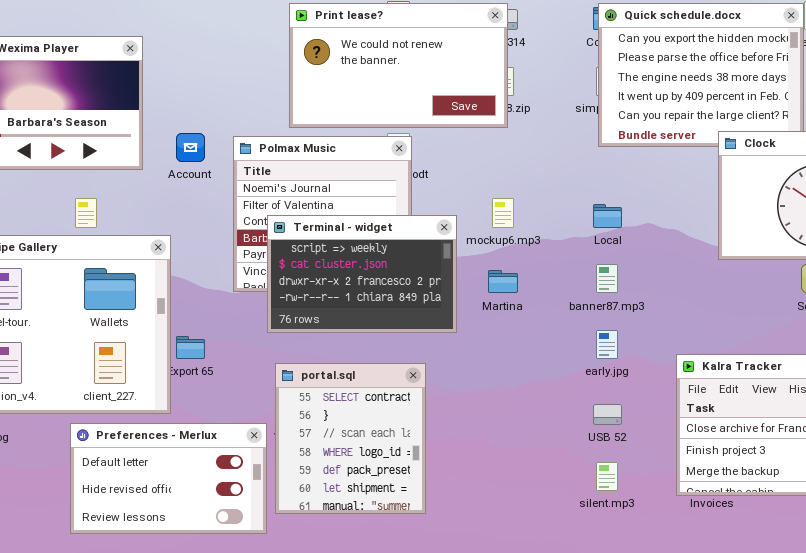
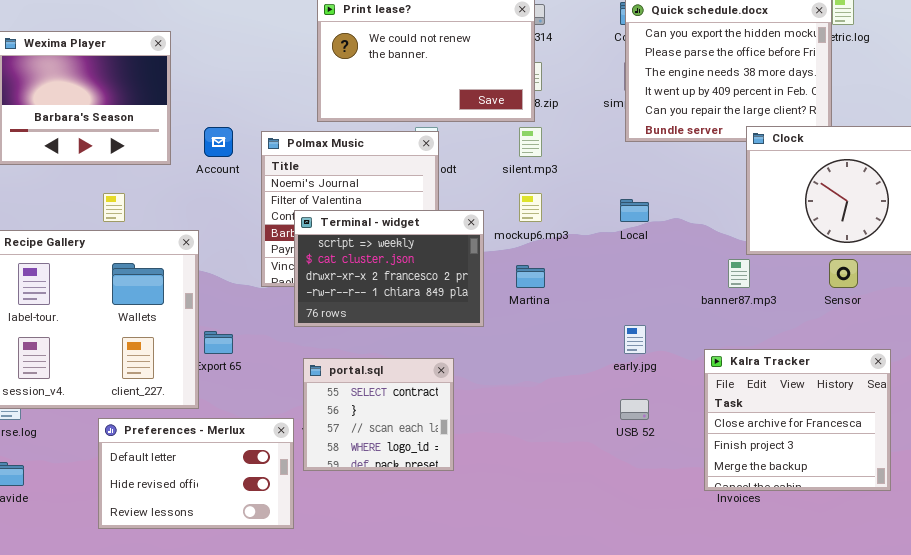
banner87.mp3: [596,264,618,293] -> [728,259,750,288], moved
portal.sql: [275,363,426,514] -> [303,358,454,471], resized
silent.mp3: [596,462,618,491] -> [519,127,542,157], moved

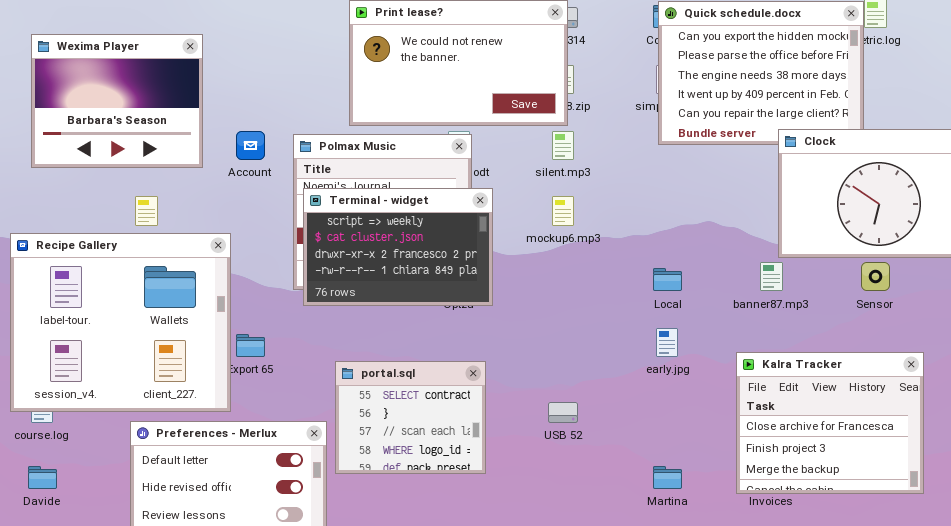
Local: [620,199,649,222] -> [653,268,682,291], moved
Terminal - widget: [294,210,484,327] -> [303,188,493,306], moved
Martina: [516,265,545,288] -> [653,466,682,489], moved
USB 52: [620,399,649,420] -> [548,402,578,423], moved

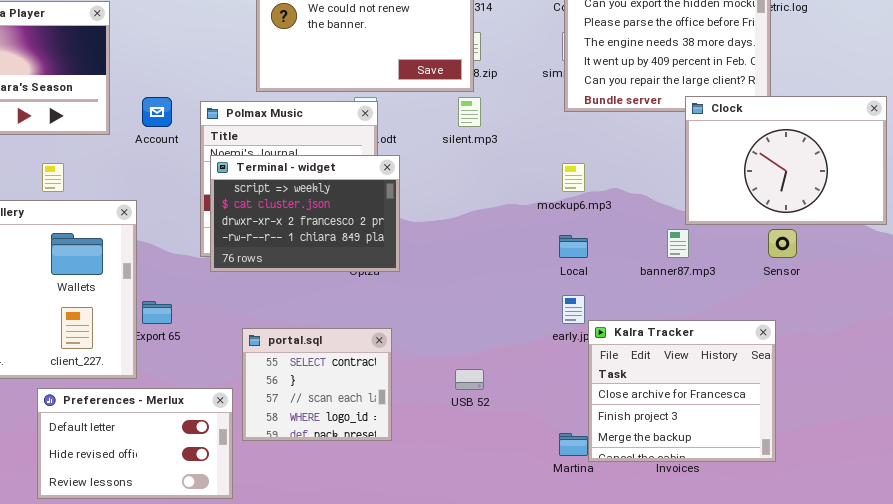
mockup6.mp3: [552,196,574,226] -> [562,163,585,192], moved
Kalra Tracker: [736,352,924,494] -> [588,320,776,462], moved

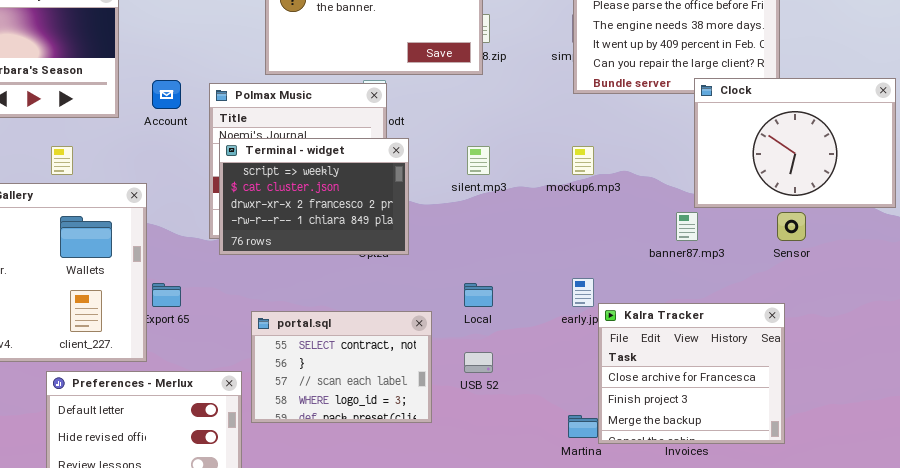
silent.mp3: [458,97,481,127] -> [467,146,490,175], moved
Local: [559,235,588,258] -> [464,283,493,307], moved
portal.sql: [242,328,392,441] -> [251,311,432,423], resized

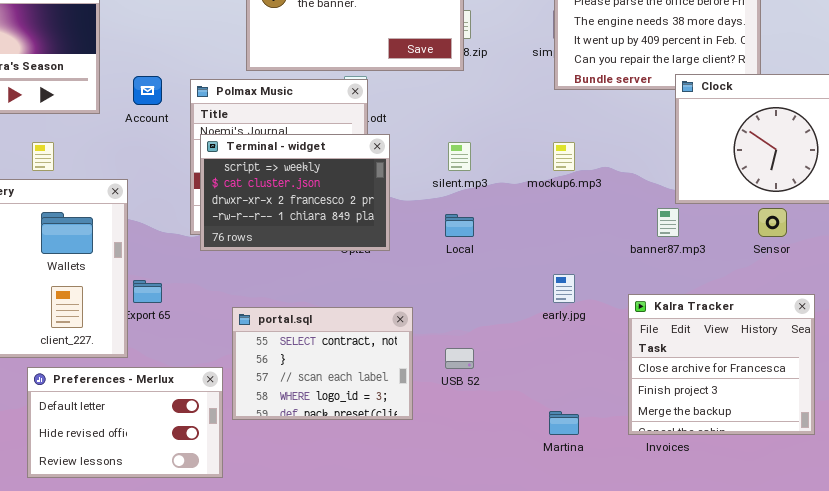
Local: [464,283,493,307] -> [445,214,474,237], moved
Kalra Tracker: [598,303,785,444] -> [628,294,815,435], moved

